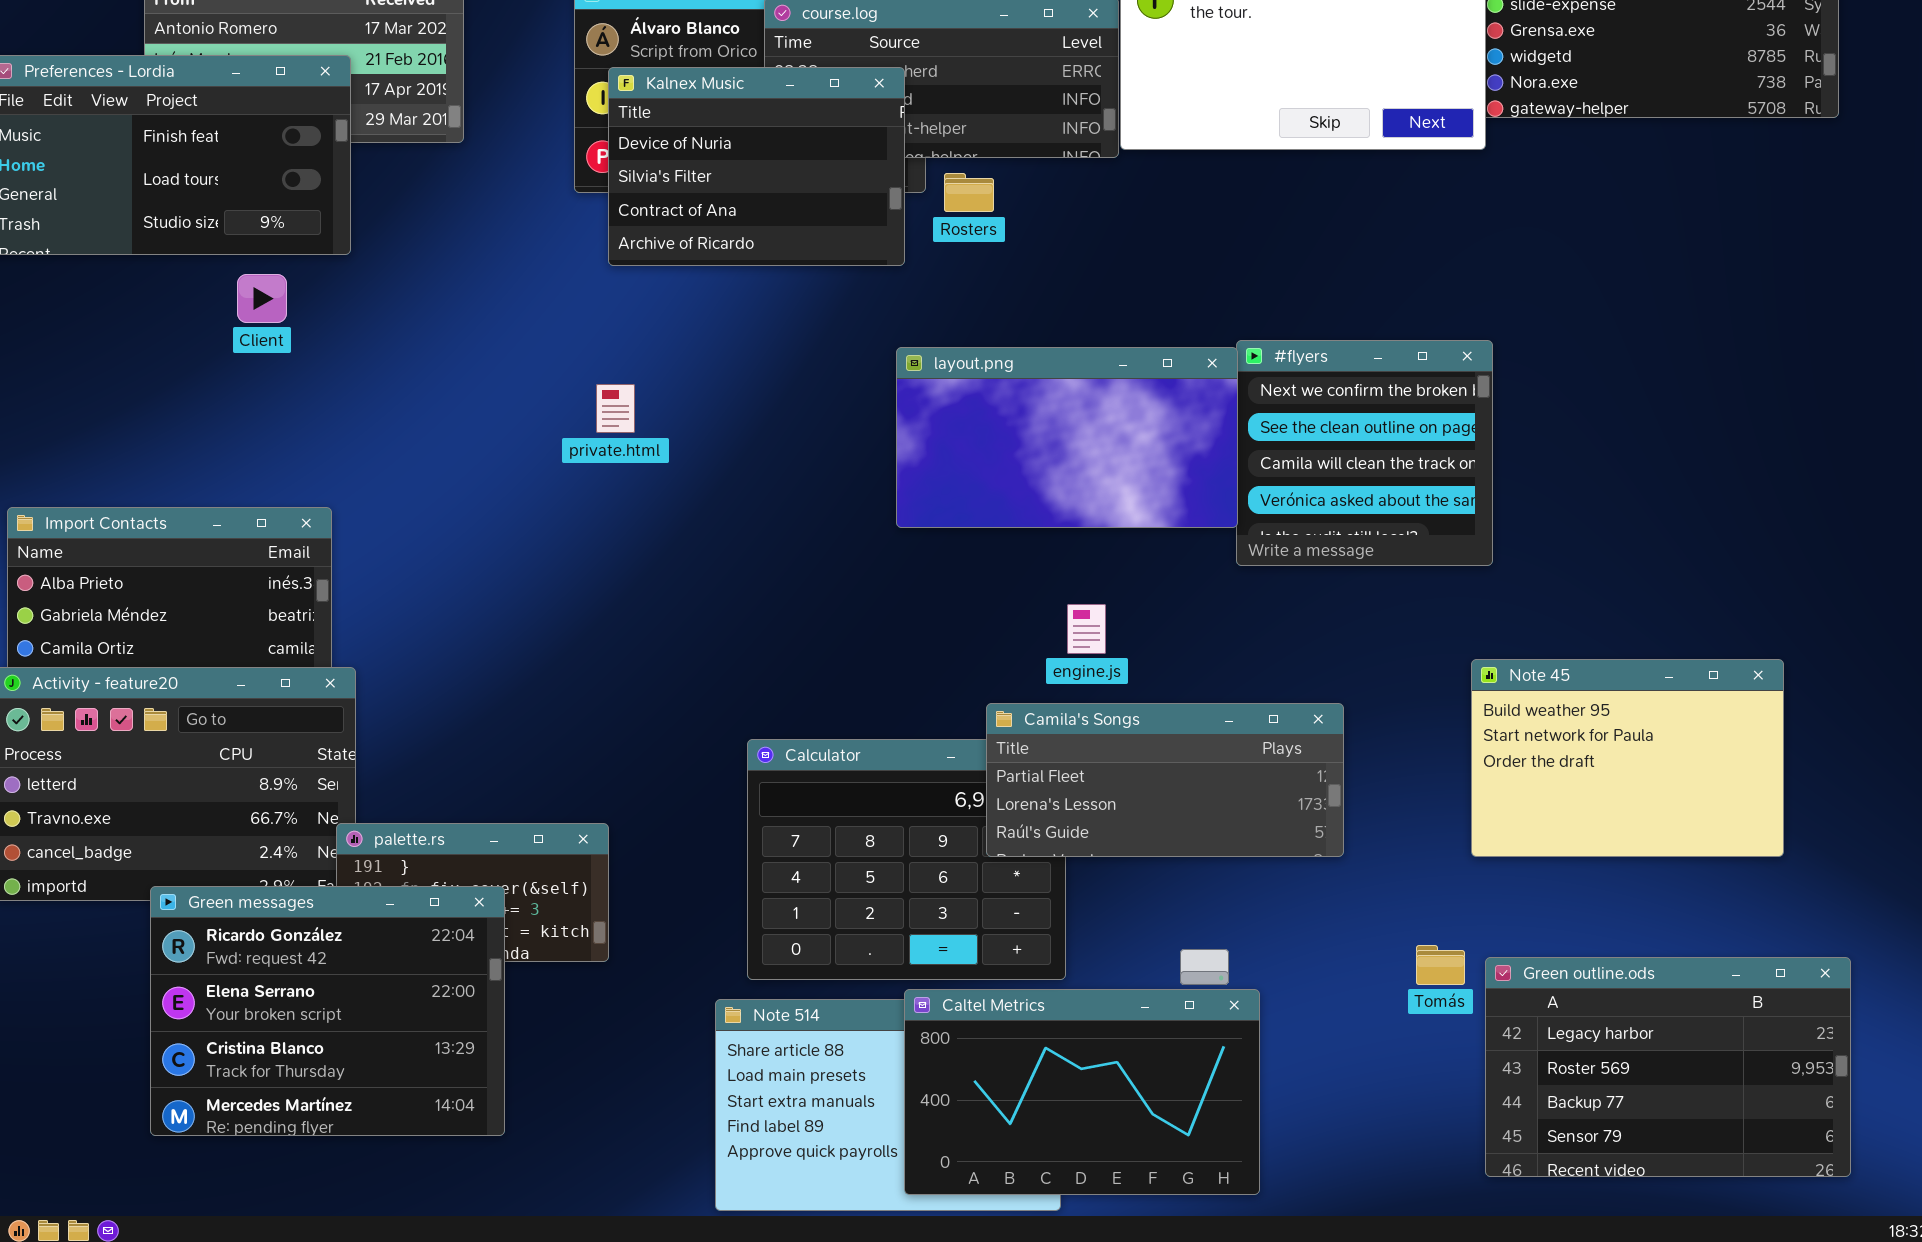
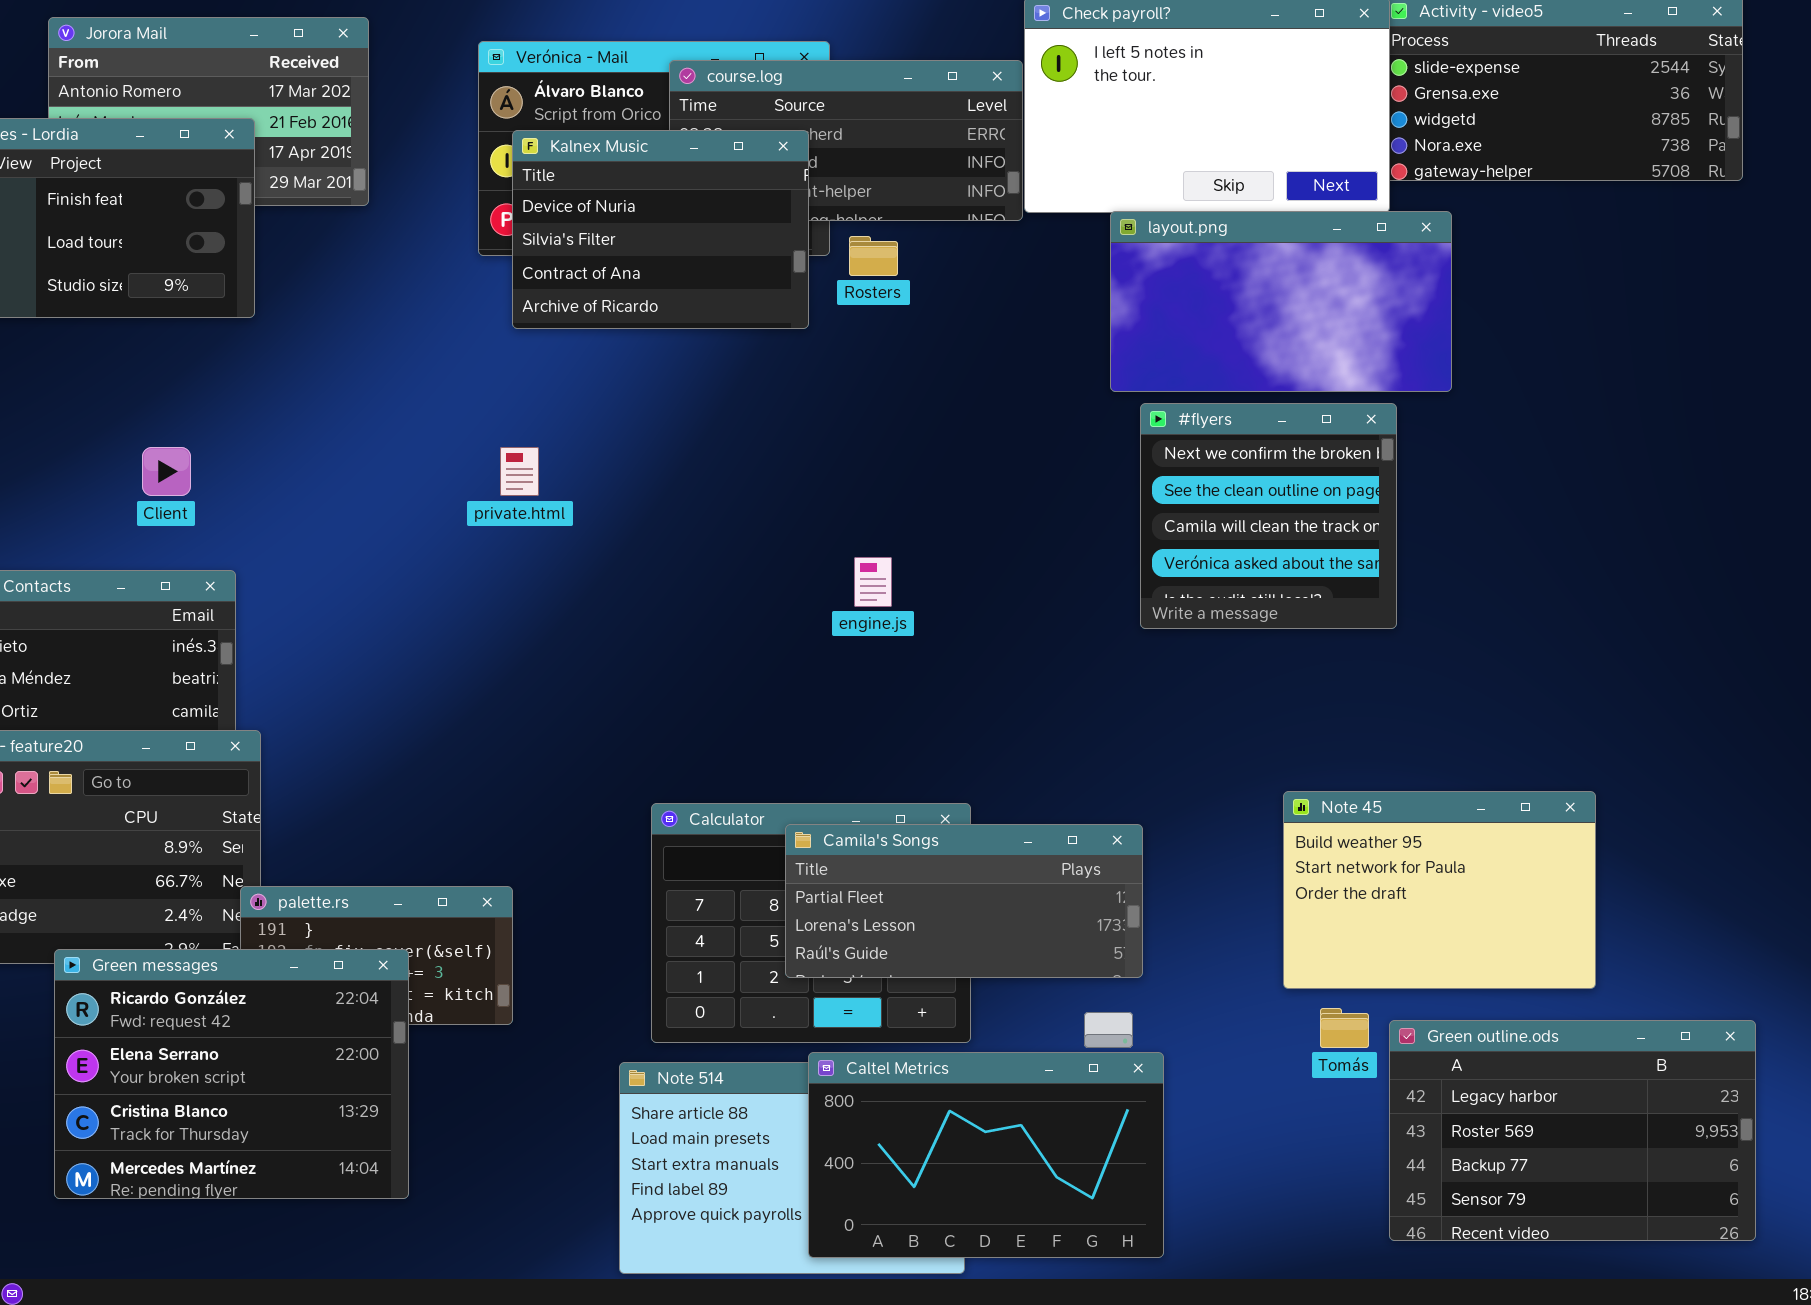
Client: [237,274,287,323] -> [142,447,191,496], moved
layout.png: [896,347,1238,528] -> [1110,211,1452,392], moved
engine.js: [1067,604,1106,654] -> [854,557,892,607], moved
Note 45: [1471,659,1784,857] -> [1283,791,1596,989], moved
Camila's Songs: [986,703,1344,857] -> [785,824,1143,978], moved

